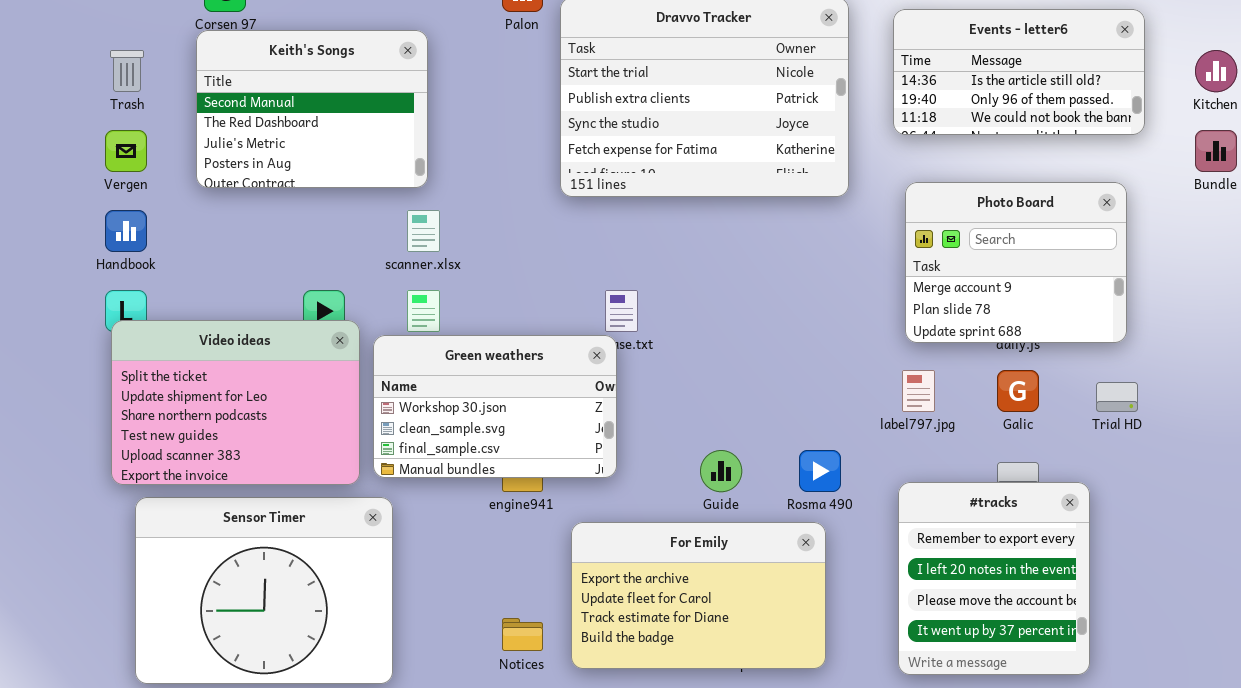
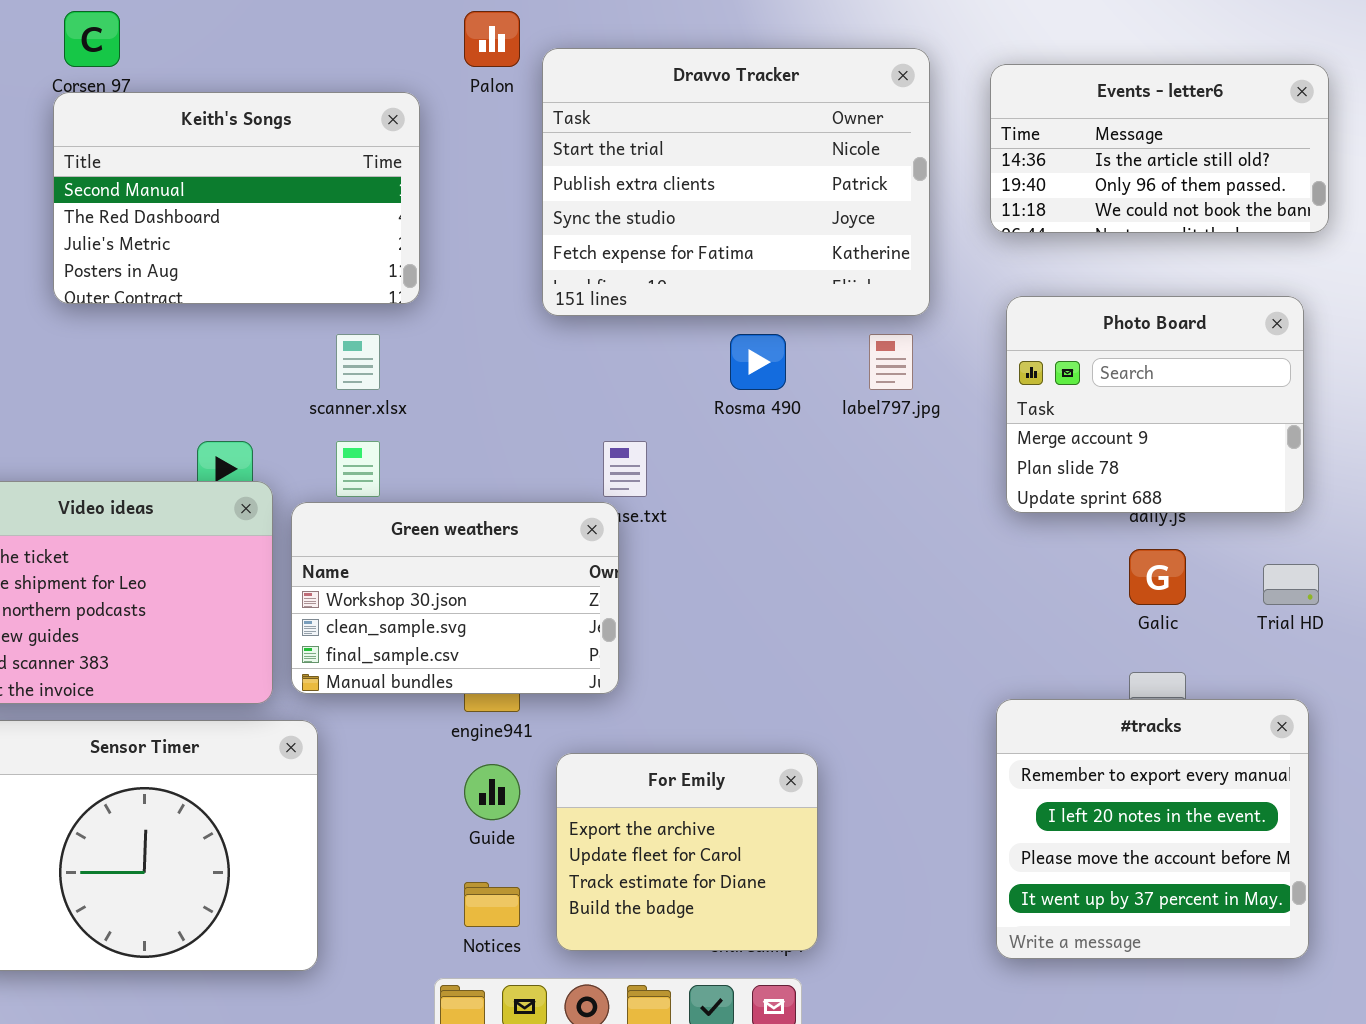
Keith's Songs: [196,30,428,188] -> [53,92,420,304], resized
label797.jpg: [902,370,935,412] -> [869,334,913,390], moved
Guide: [700,450,742,492] -> [464,764,520,820], moved
Rosma 490: [799,450,841,492] -> [730,334,786,390], moved
#tracks: [898,482,1090,675] -> [996,699,1309,959], resized
For Emily: [571,522,826,669] -> [556,753,818,951], resized

